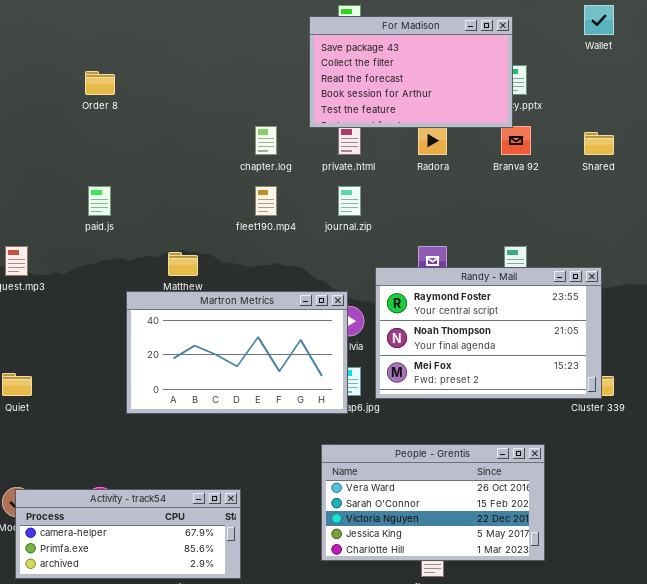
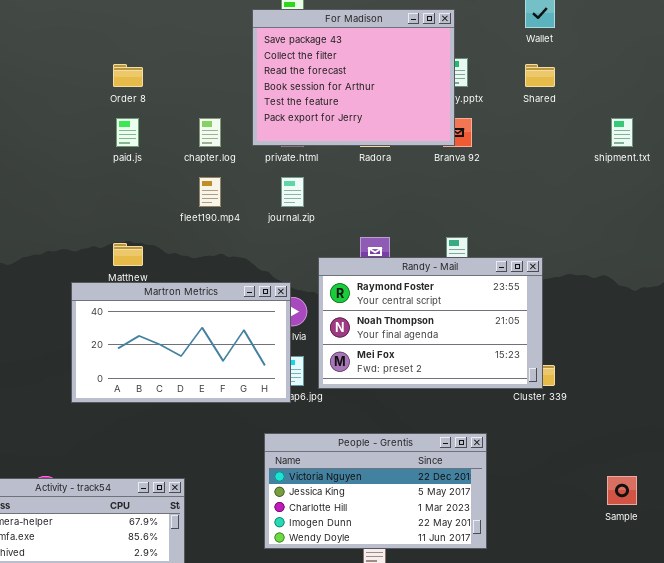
For Madison: [309,16,513,128] -> [252,9,455,146], resized
Order 8: [85,71,115,95] -> [113,64,143,87], moved
Shared: [584,132,614,155] -> [525,64,555,87], moved
paid.js: [88,186,111,216] -> [116,118,139,147], moved
People - Grentis: [321,444,545,561] -> [264,433,487,549], scrolled down 2 rows

